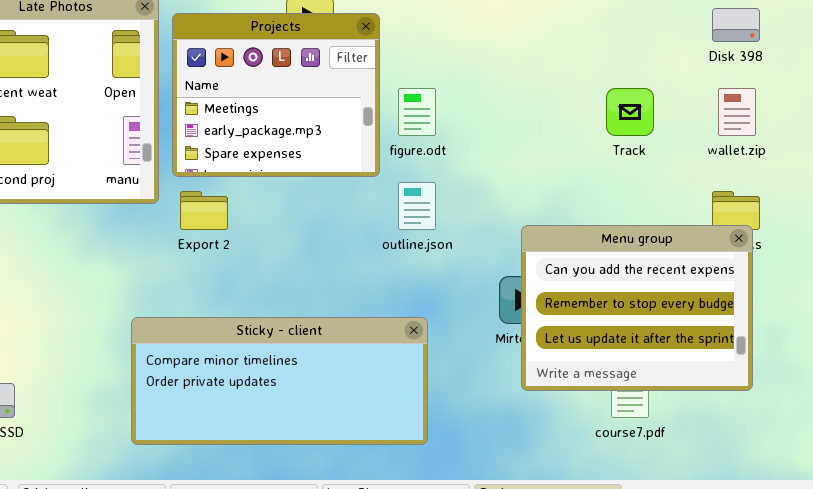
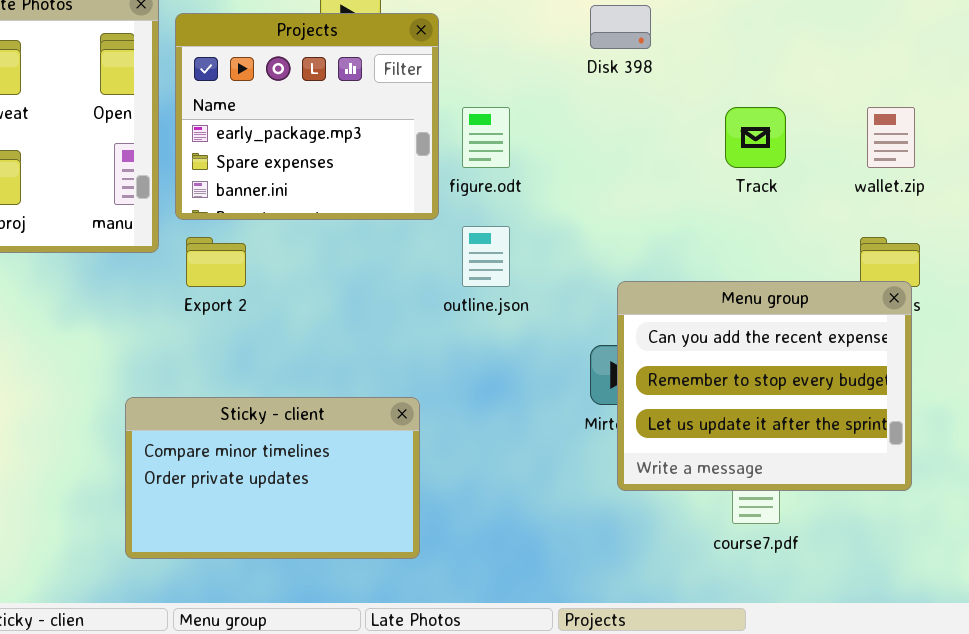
Disk 398: [712,8,760,42] -> [590,5,651,49], moved
Projects: [172,13,380,177] -> [175,13,439,220], scrolled down 1 row
Sticky - client: [131,317,428,445] -> [125,397,420,559], resized

